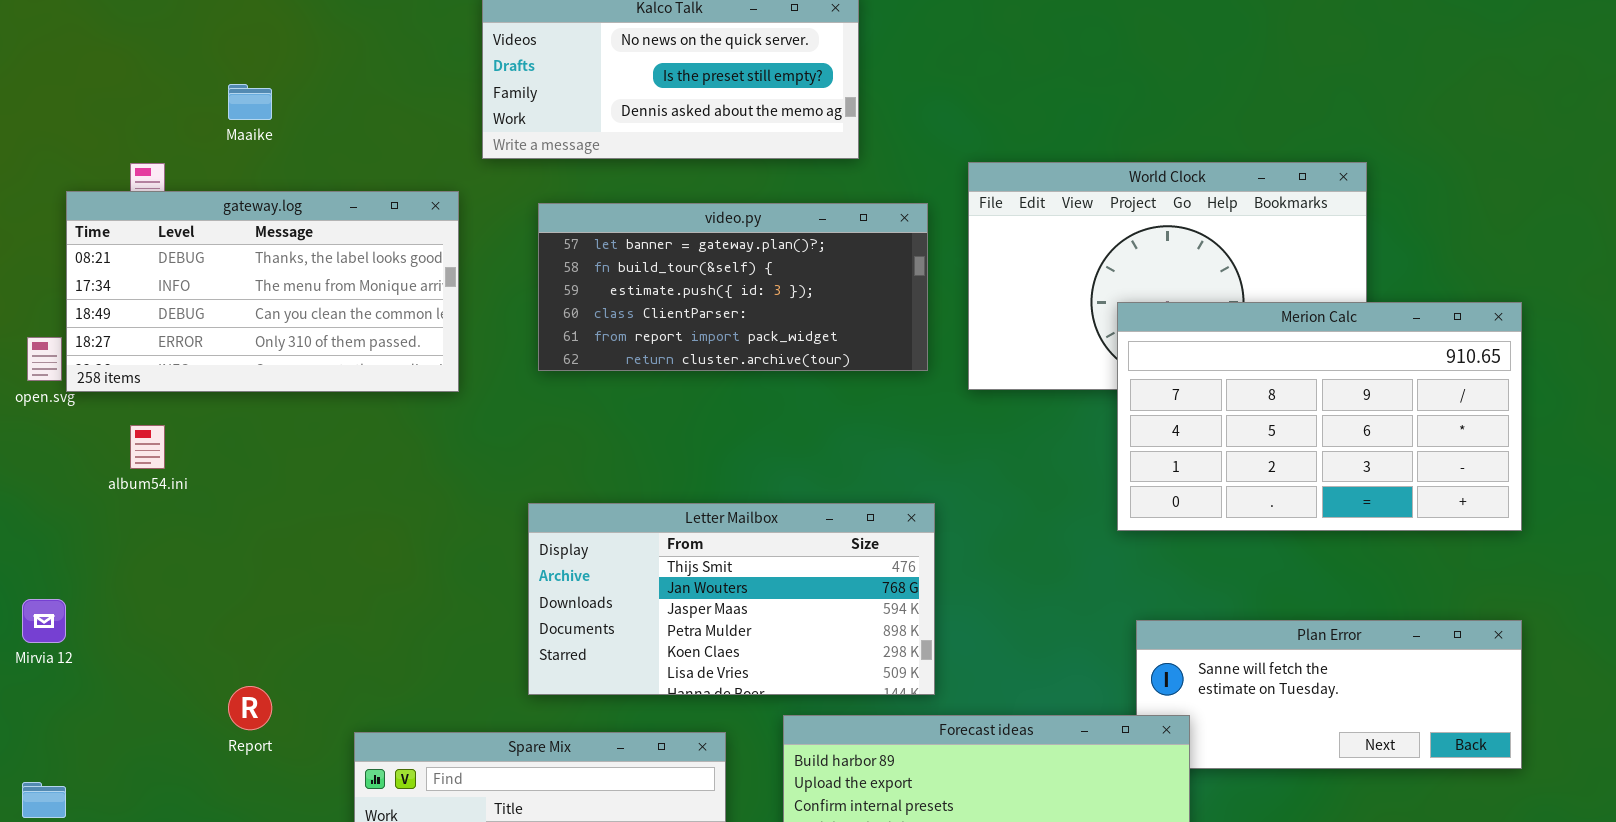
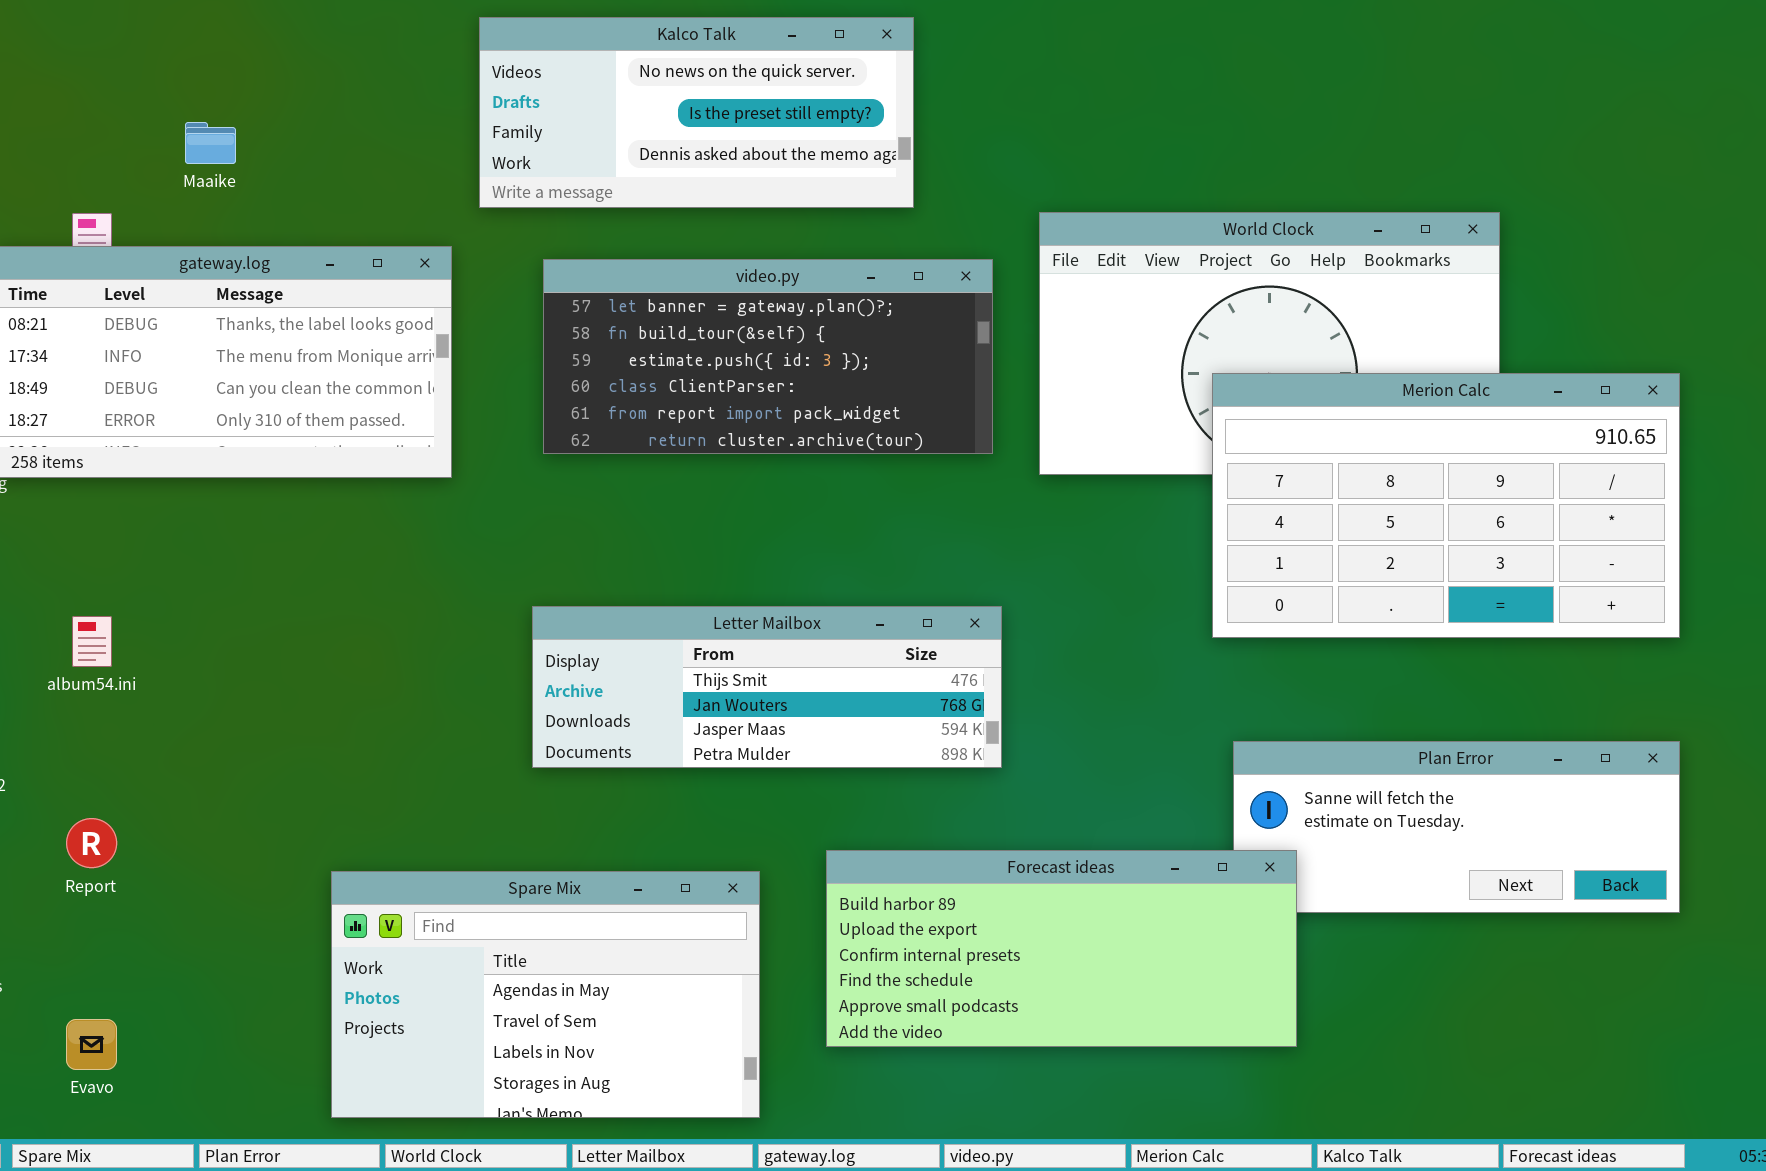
album54.ini: [130,425,165,469] -> [72,616,112,667], moved
Letter Mailbox: [528,503,935,695] -> [532,606,1002,768], resized
Report: [228,686,272,730] -> [66,818,117,868], moved

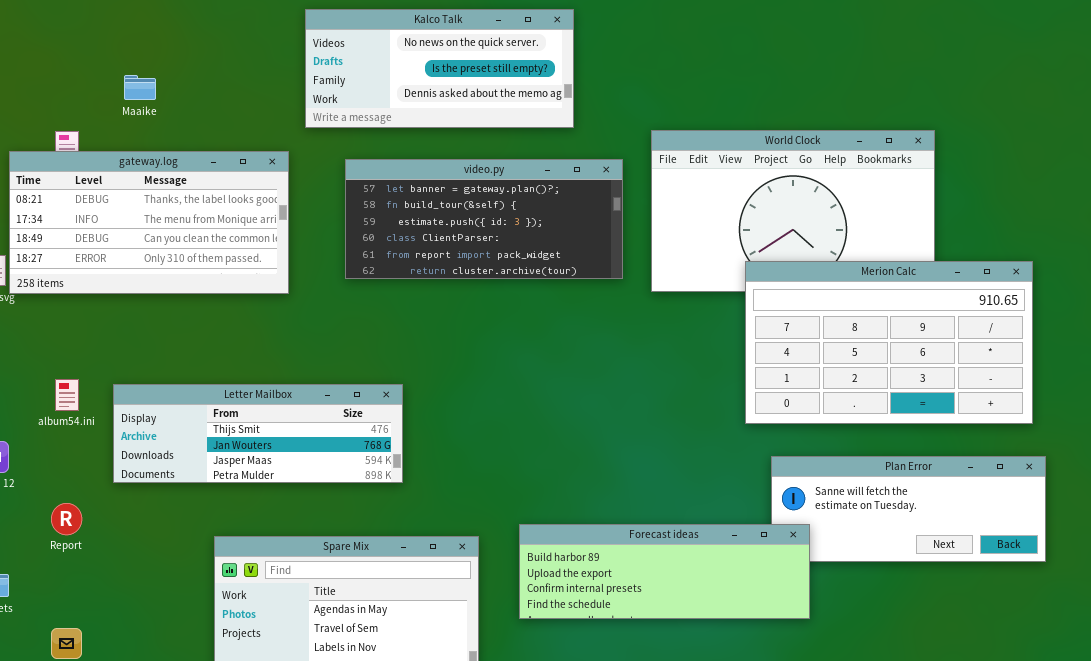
Merion Calc: [1212,373,1680,638] -> [745,261,1033,424], moved
Letter Mailbox: [532,606,1002,768] -> [113,384,403,483], moved
Forecast ideas: [826,850,1297,1047] -> [519,524,810,619], resized

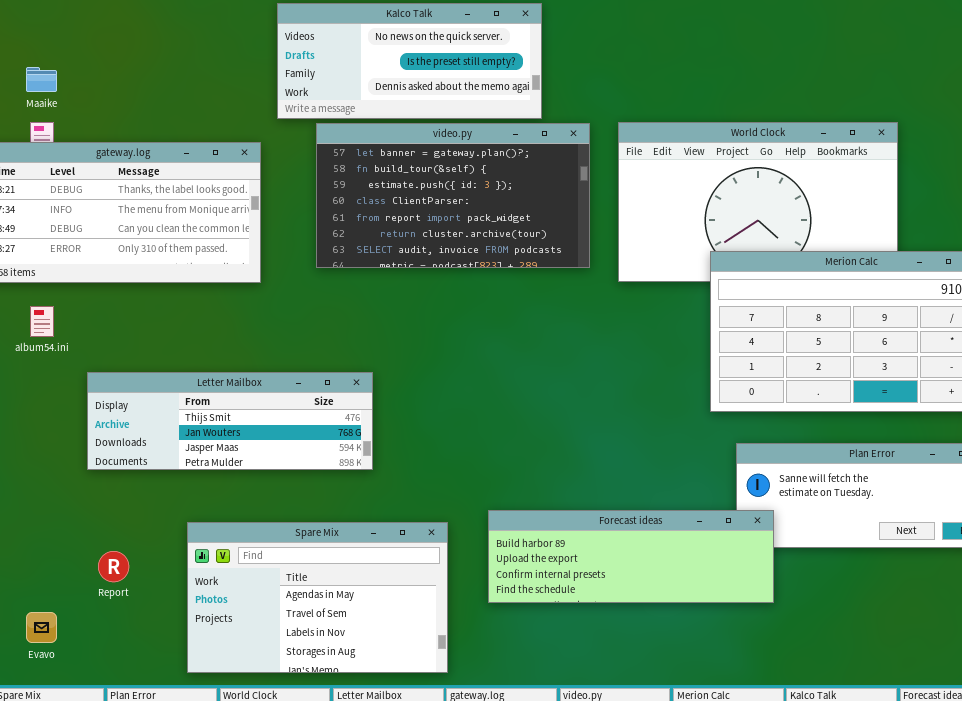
Maaike: [124,75,156,100] -> [26,67,57,92], moved
video.py: [345,159,623,279] -> [316,123,590,268], resized
album54.ini: [55,379,79,411] -> [30,306,54,337], moved
Report: [51,503,82,535] -> [98,551,129,582], moved

